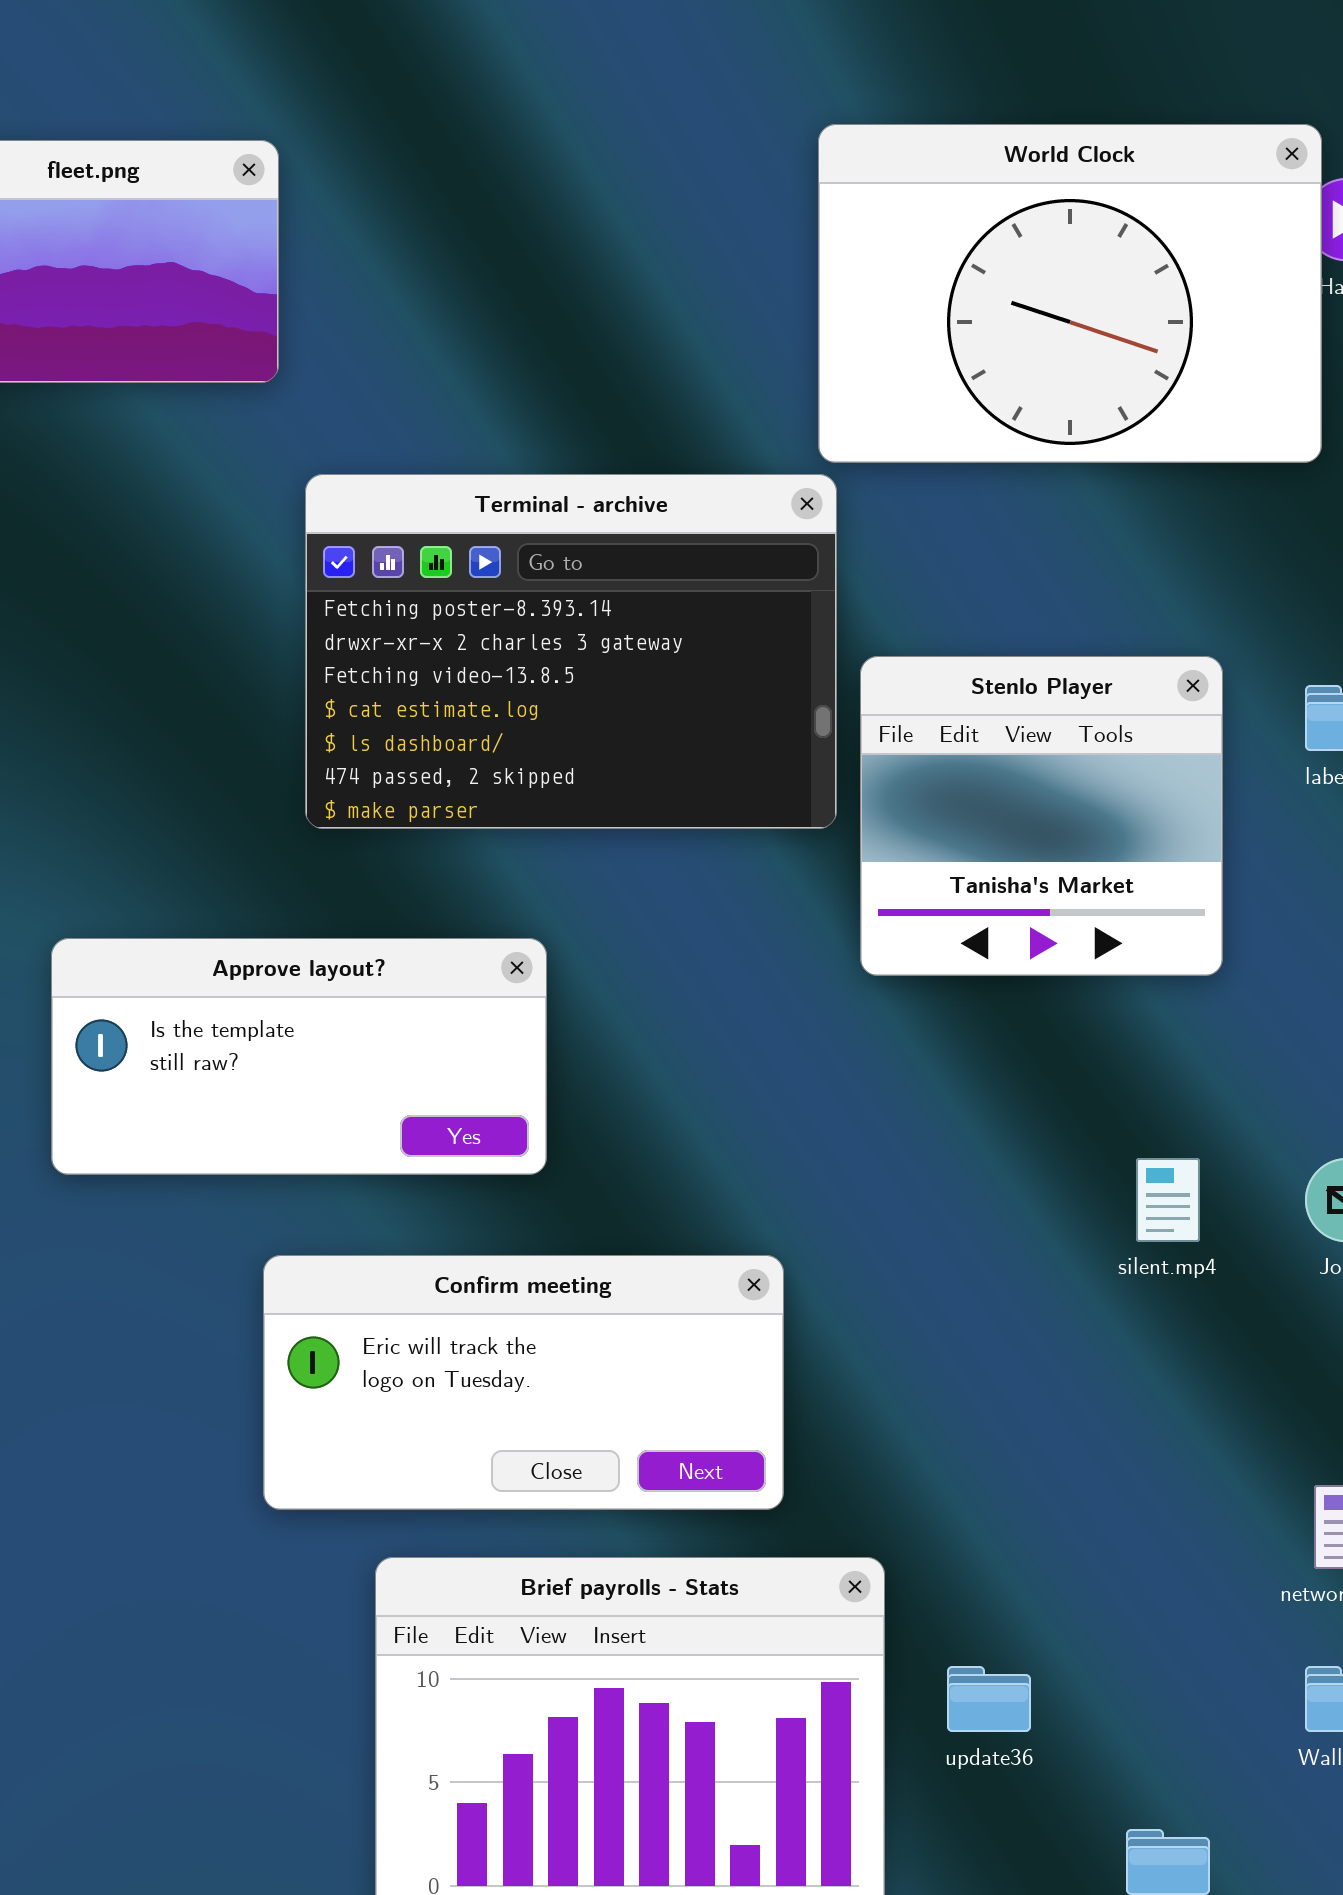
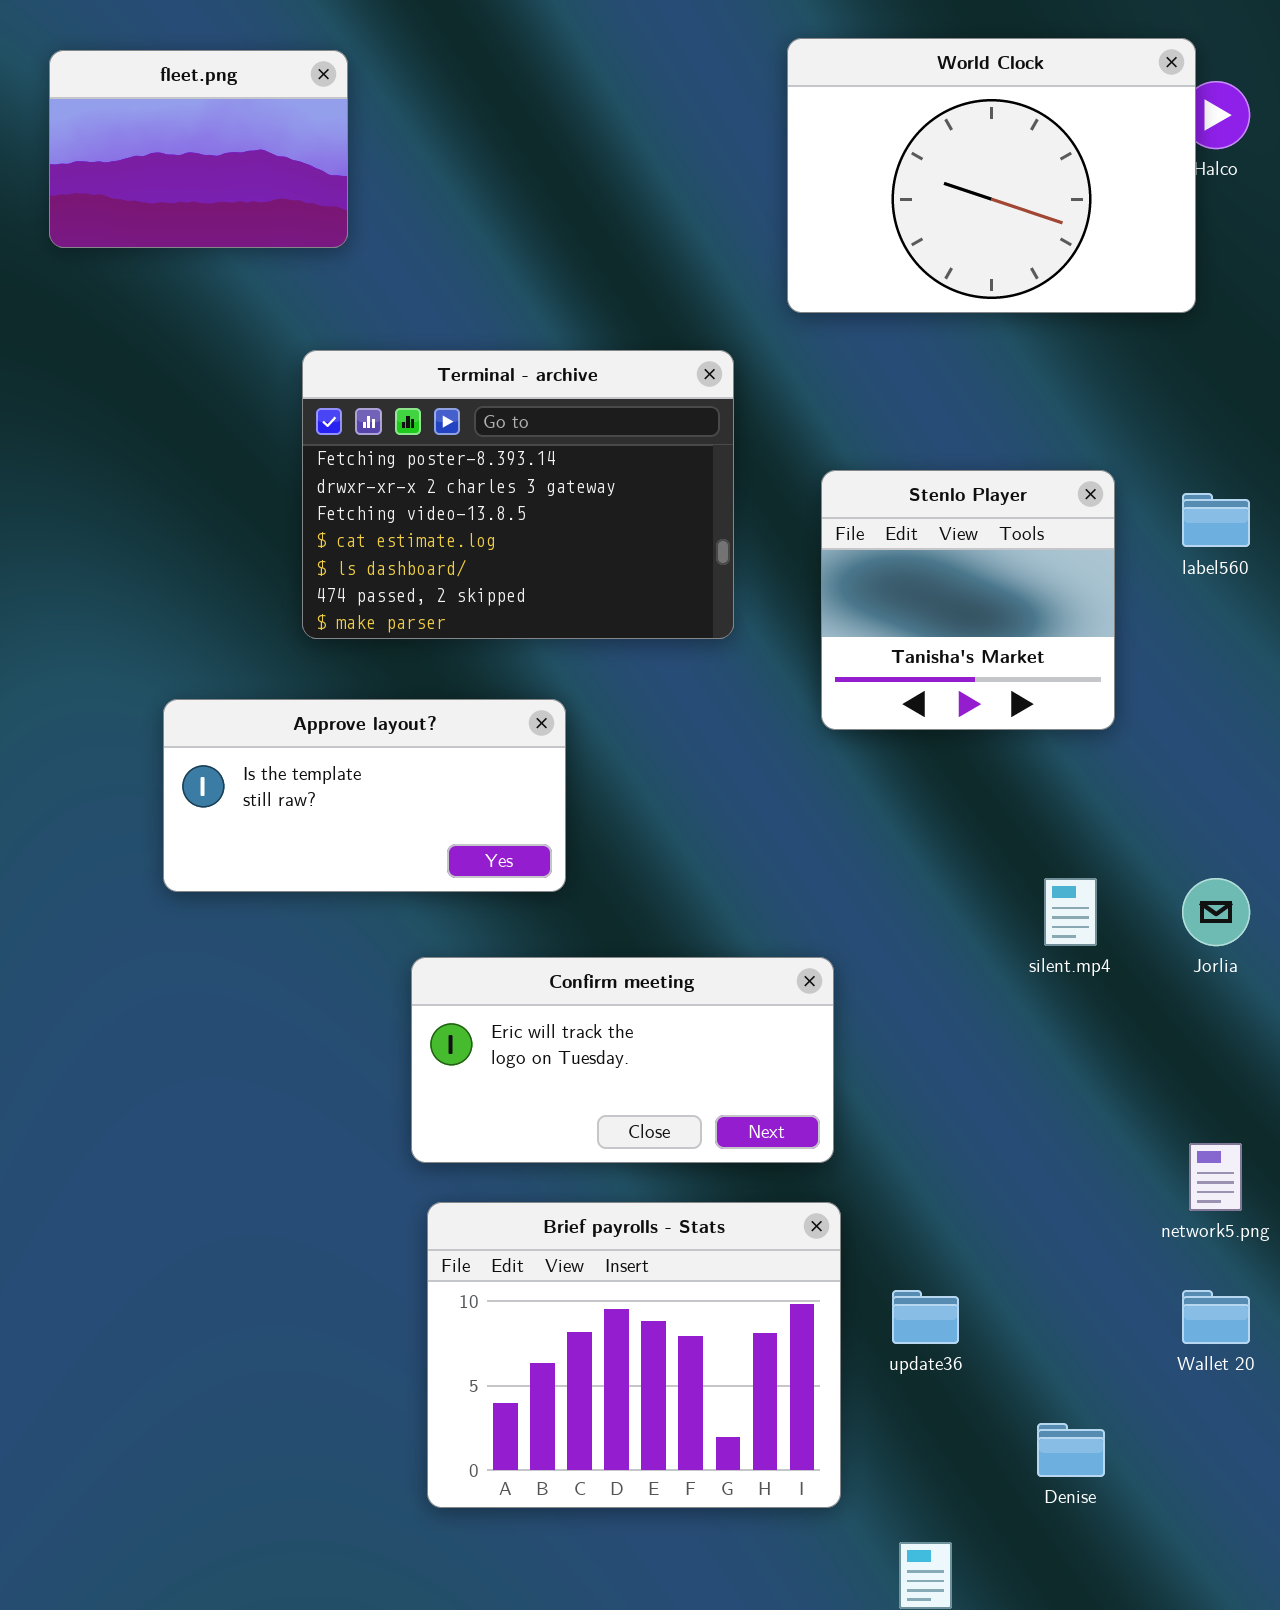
Terminal - archive: [305,474,837,829] -> [302,350,734,639], moved
Confirm meeting: [263,1255,784,1510] -> [411,957,834,1163], moved

